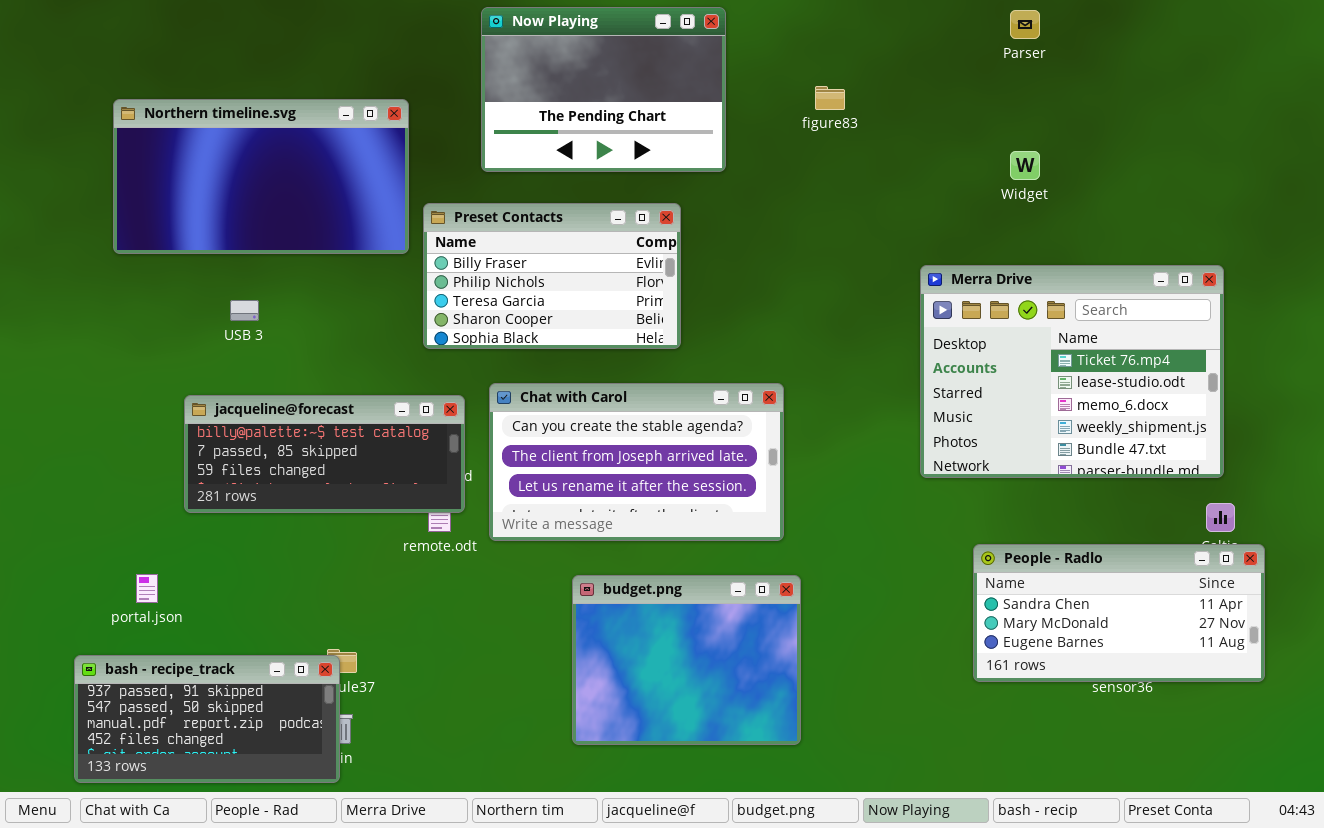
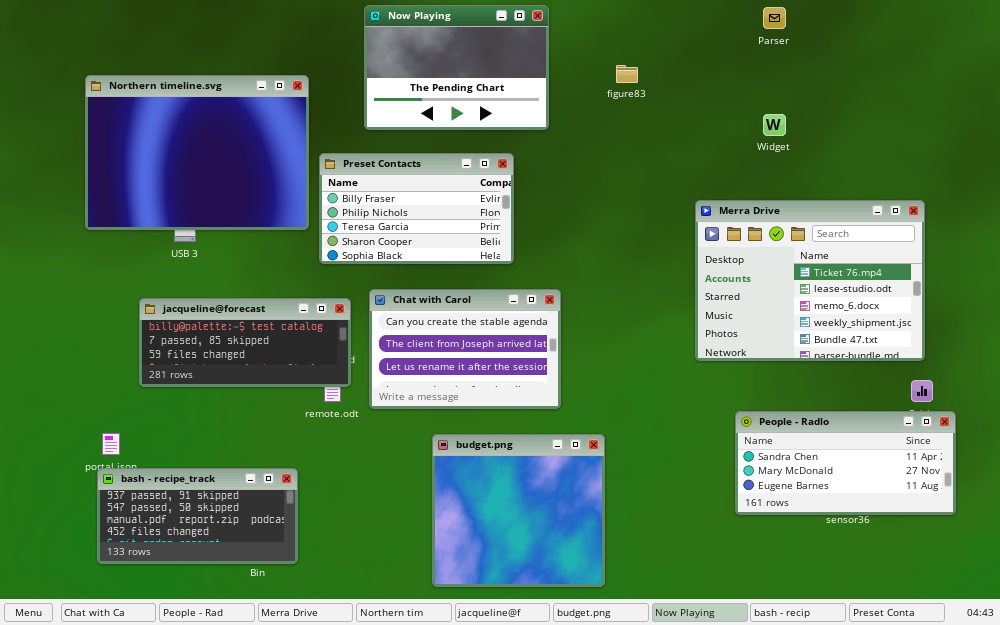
Northern timeline.svg: [113,99,409,254] -> [85,75,309,230], resized
Chat with Carol: [489,383,784,541] -> [369,289,561,409], resized
budget.png: [572,575,801,745] -> [432,434,605,587], resized
bash - recipe_track: [74,655,340,783] -> [97,468,298,564], moved

